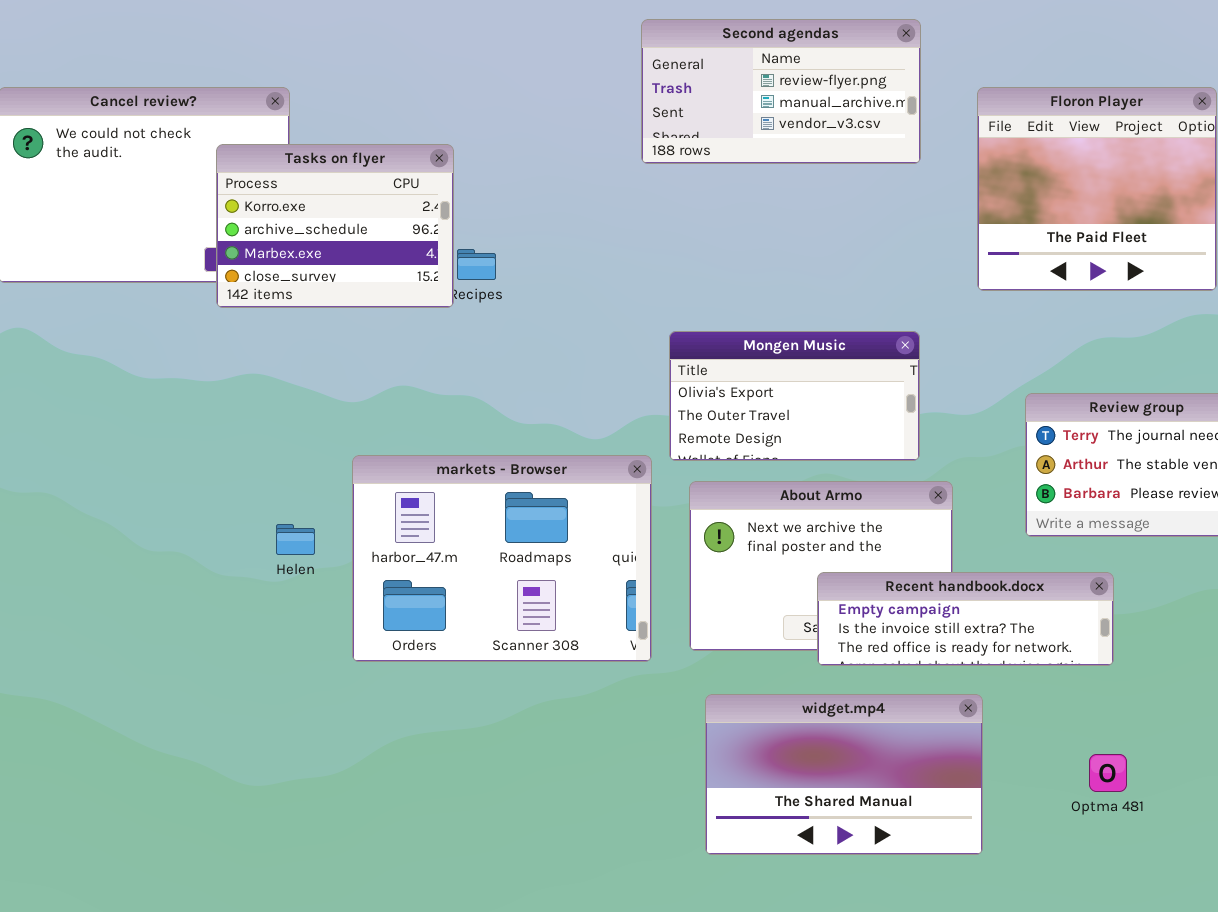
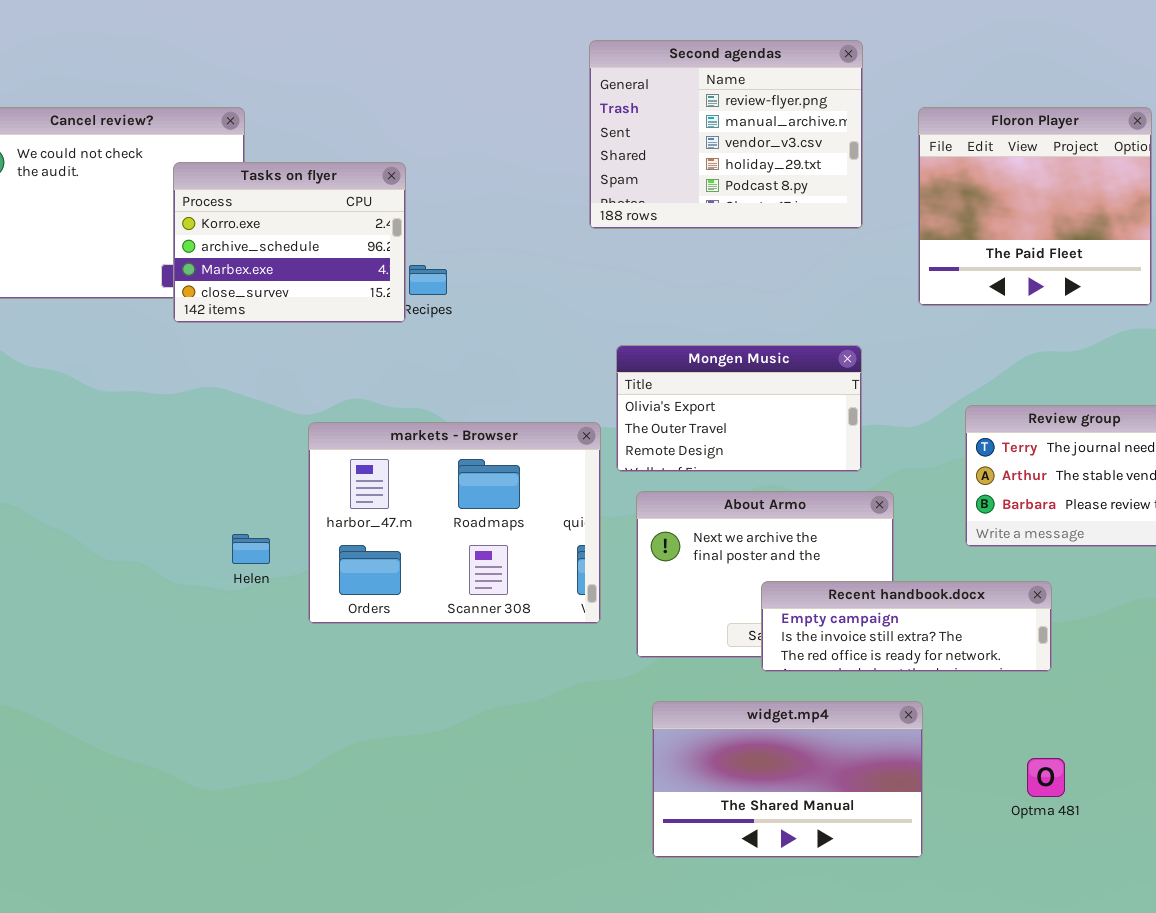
Second agendas: [641,19,921,164] -> [589,40,863,229], resized
markets - Browser: [352,455,652,662] -> [308,422,601,624], moved

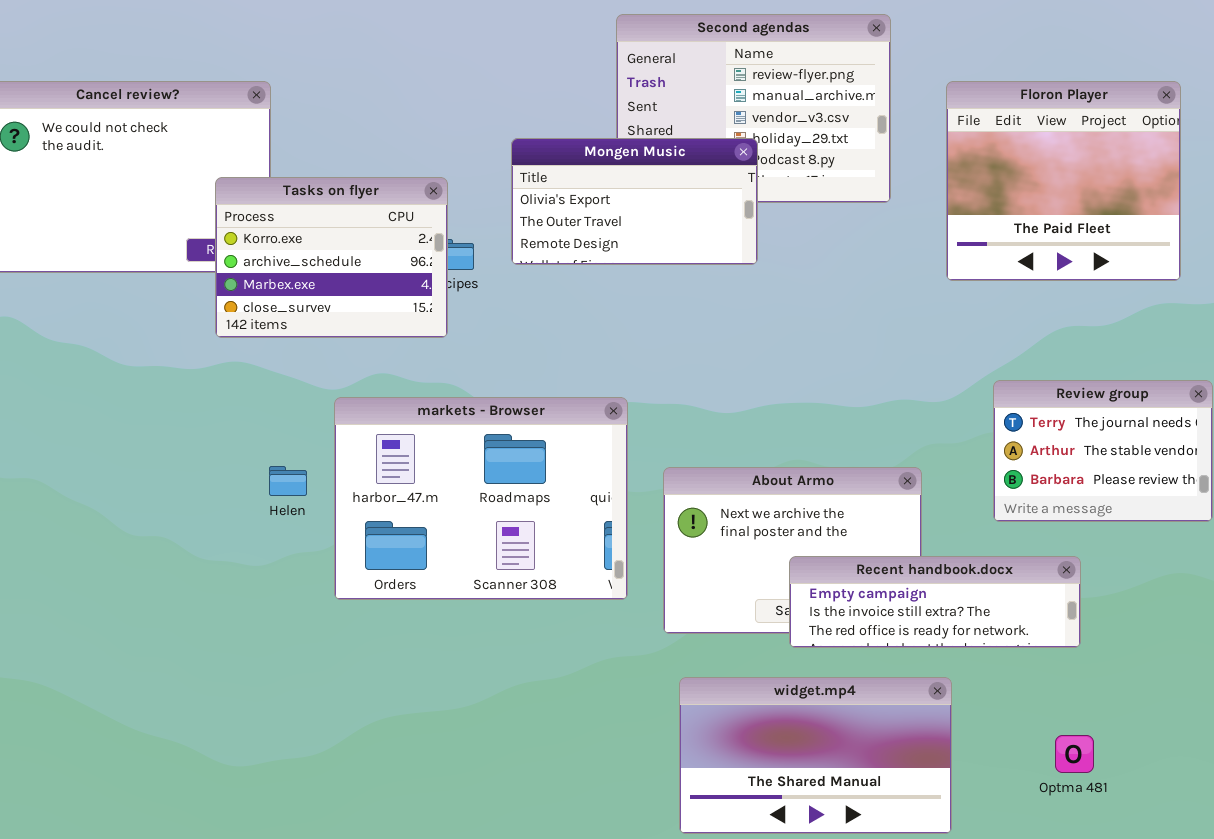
Tasks on flyer: [173,162,406,323] -> [215,177,448,338], moved
Mongen Music: [616,345,862,472] -> [511,138,758,265], moved
Helen: [232,534,270,564] -> [269,466,307,496], moved

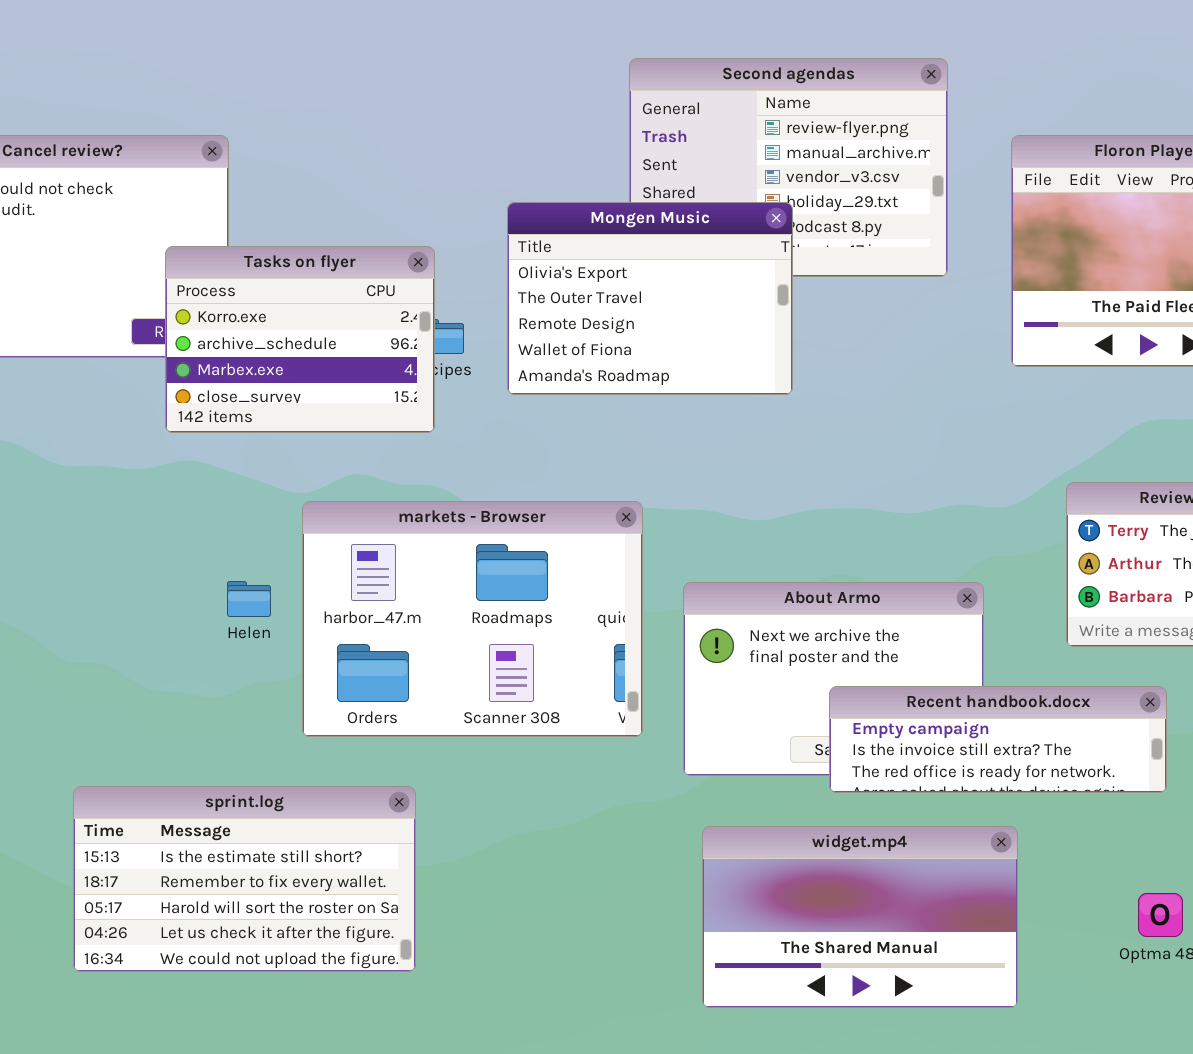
Mongen Music: [511,138,758,265] -> [507,202,793,395], resized
sprint.log: none -> [73,786,416,972], opened

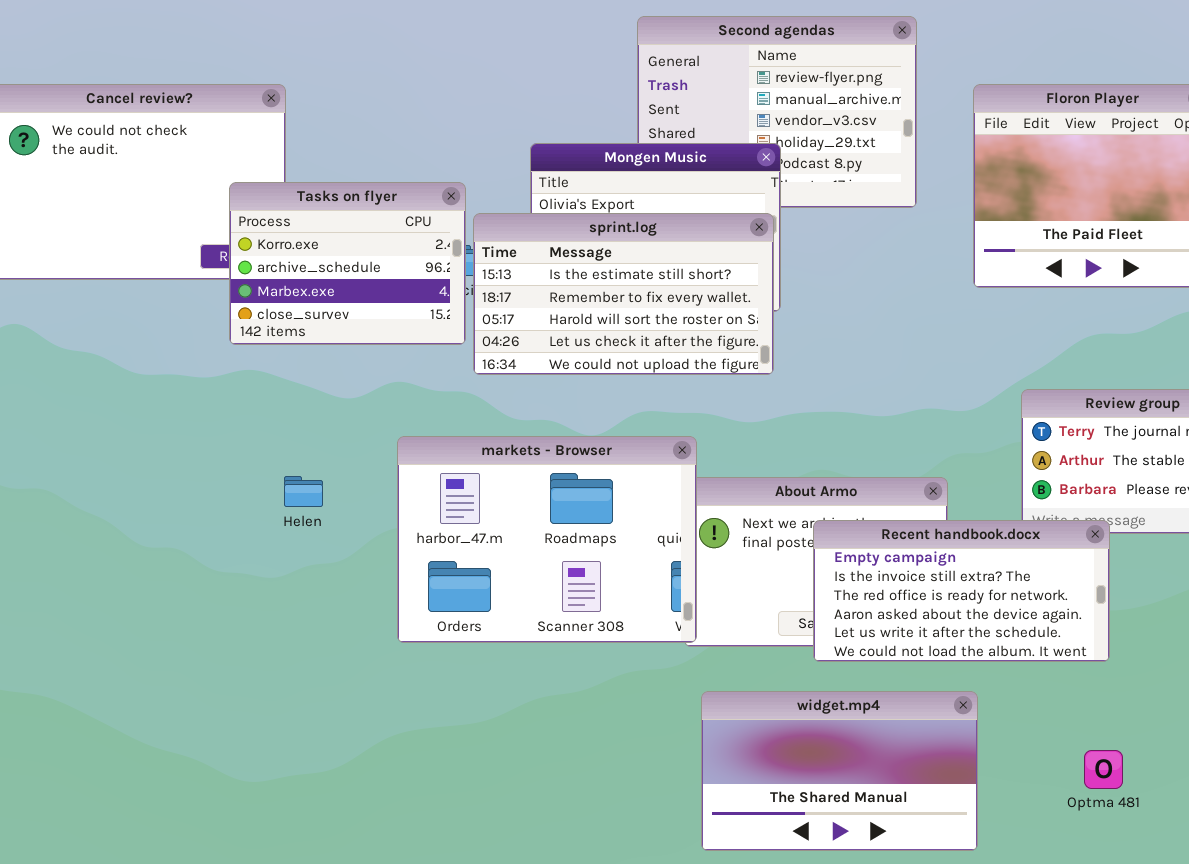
markets - Browser: [302,501,643,737] -> [397,436,697,643], moved
Recent handbook.docx: [829,686,1167,793] -> [813,520,1110,662], resized
sprint.log: [73,786,416,972] -> [473,213,774,375], moved

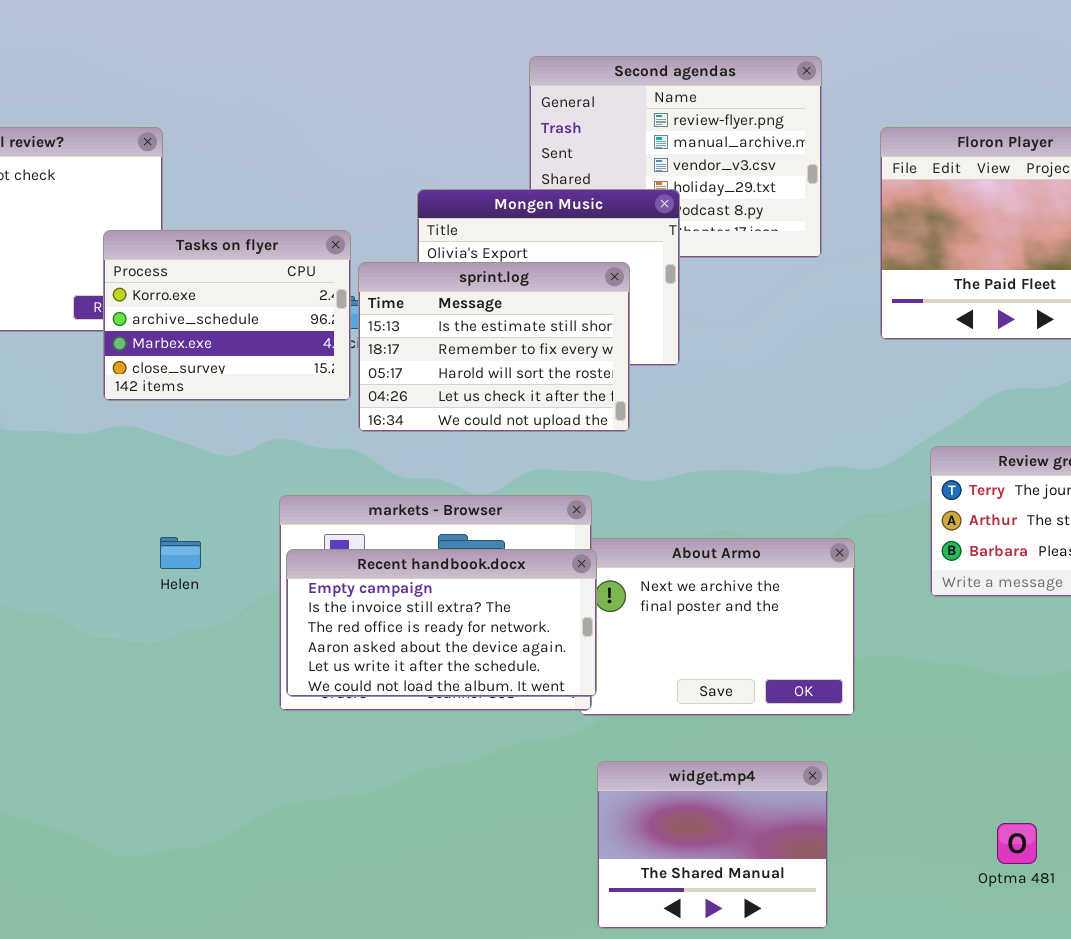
sprint.log: [473,213,774,375] -> [358,262,630,432], resized
Recent handbook.docx: [813,520,1110,662] -> [286,549,597,697], moved
widget.mp4: [701,691,978,851] -> [597,761,828,929], resized

